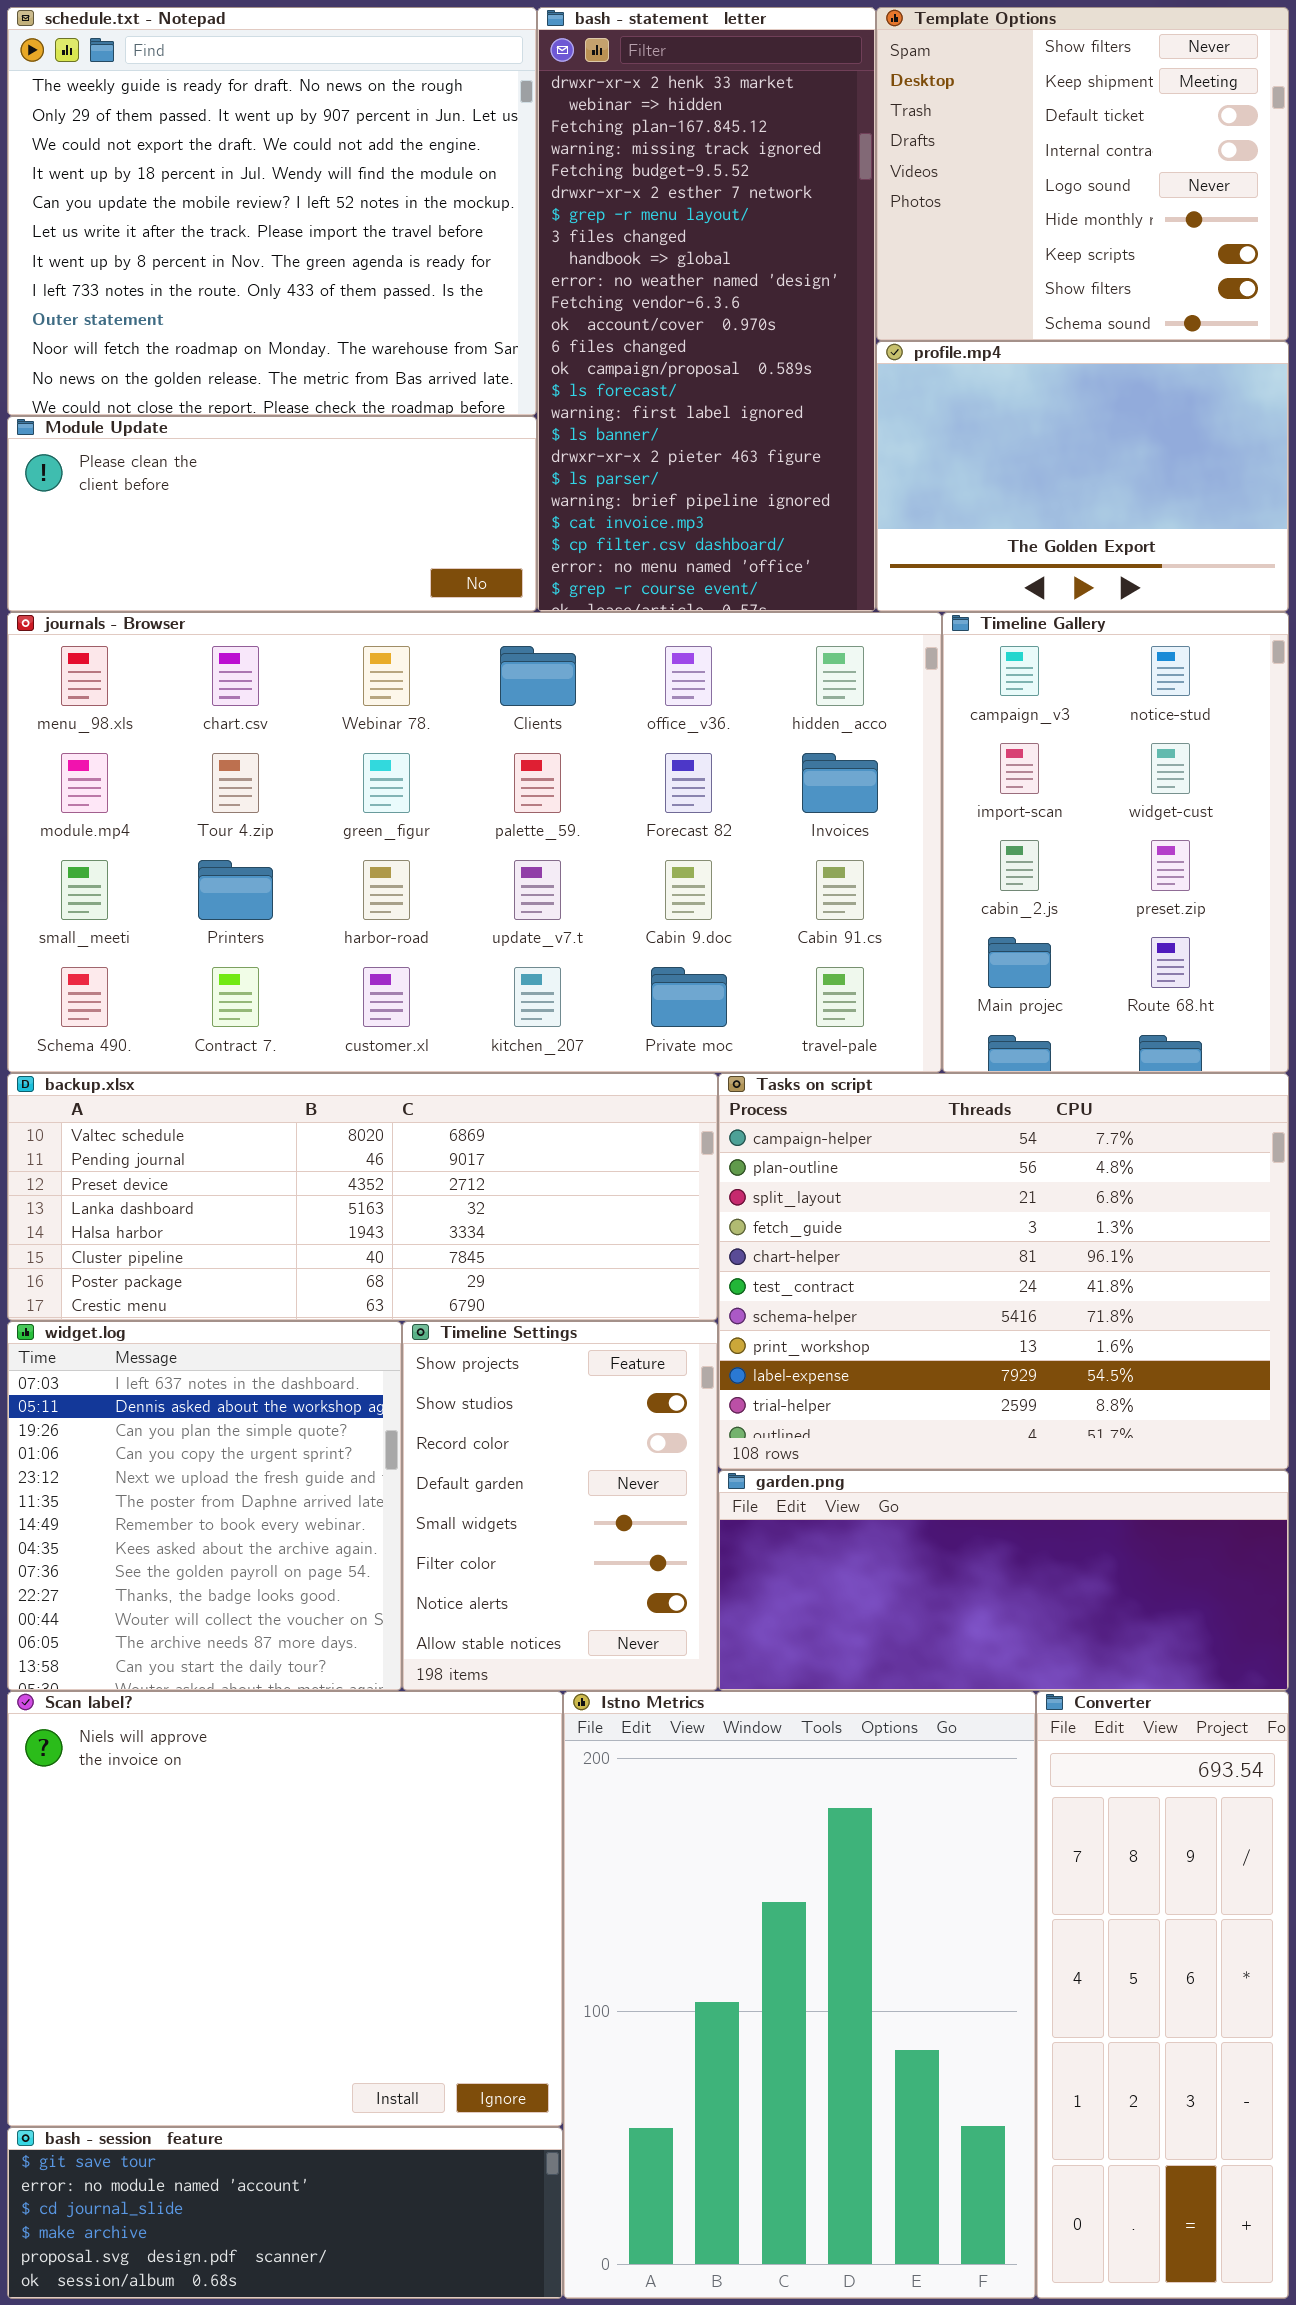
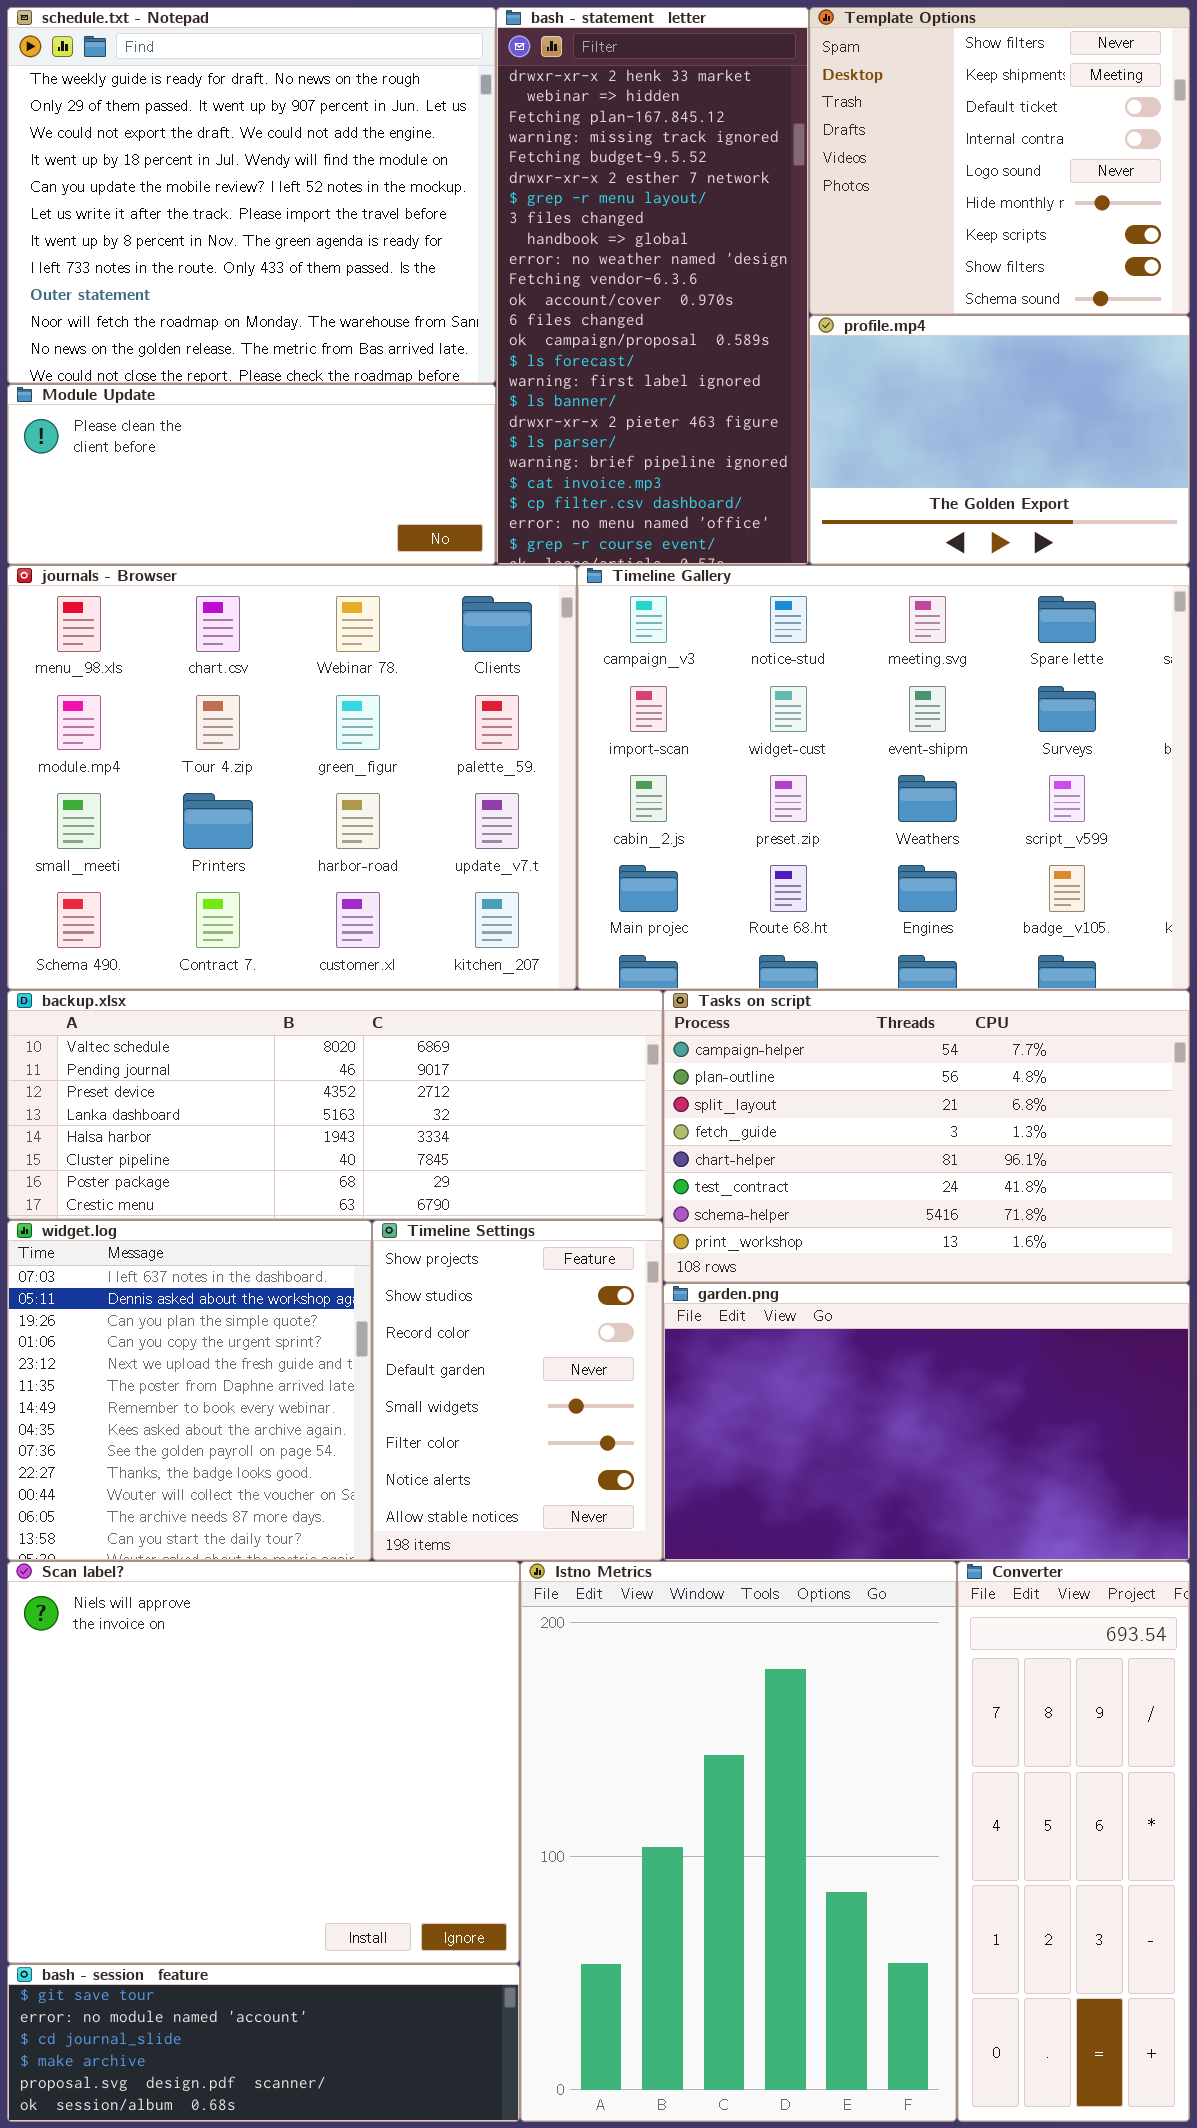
journals - Browser: [7,612,942,1073] -> [7,565,577,990], resized
Timeline Gallery: [942,612,1289,1073] -> [577,565,1190,990], resized
Tasks on script: [718,1073,1289,1470] -> [663,990,1190,1283], resized
garden.png: [718,1470,1289,1691] -> [663,1283,1190,1561], resized

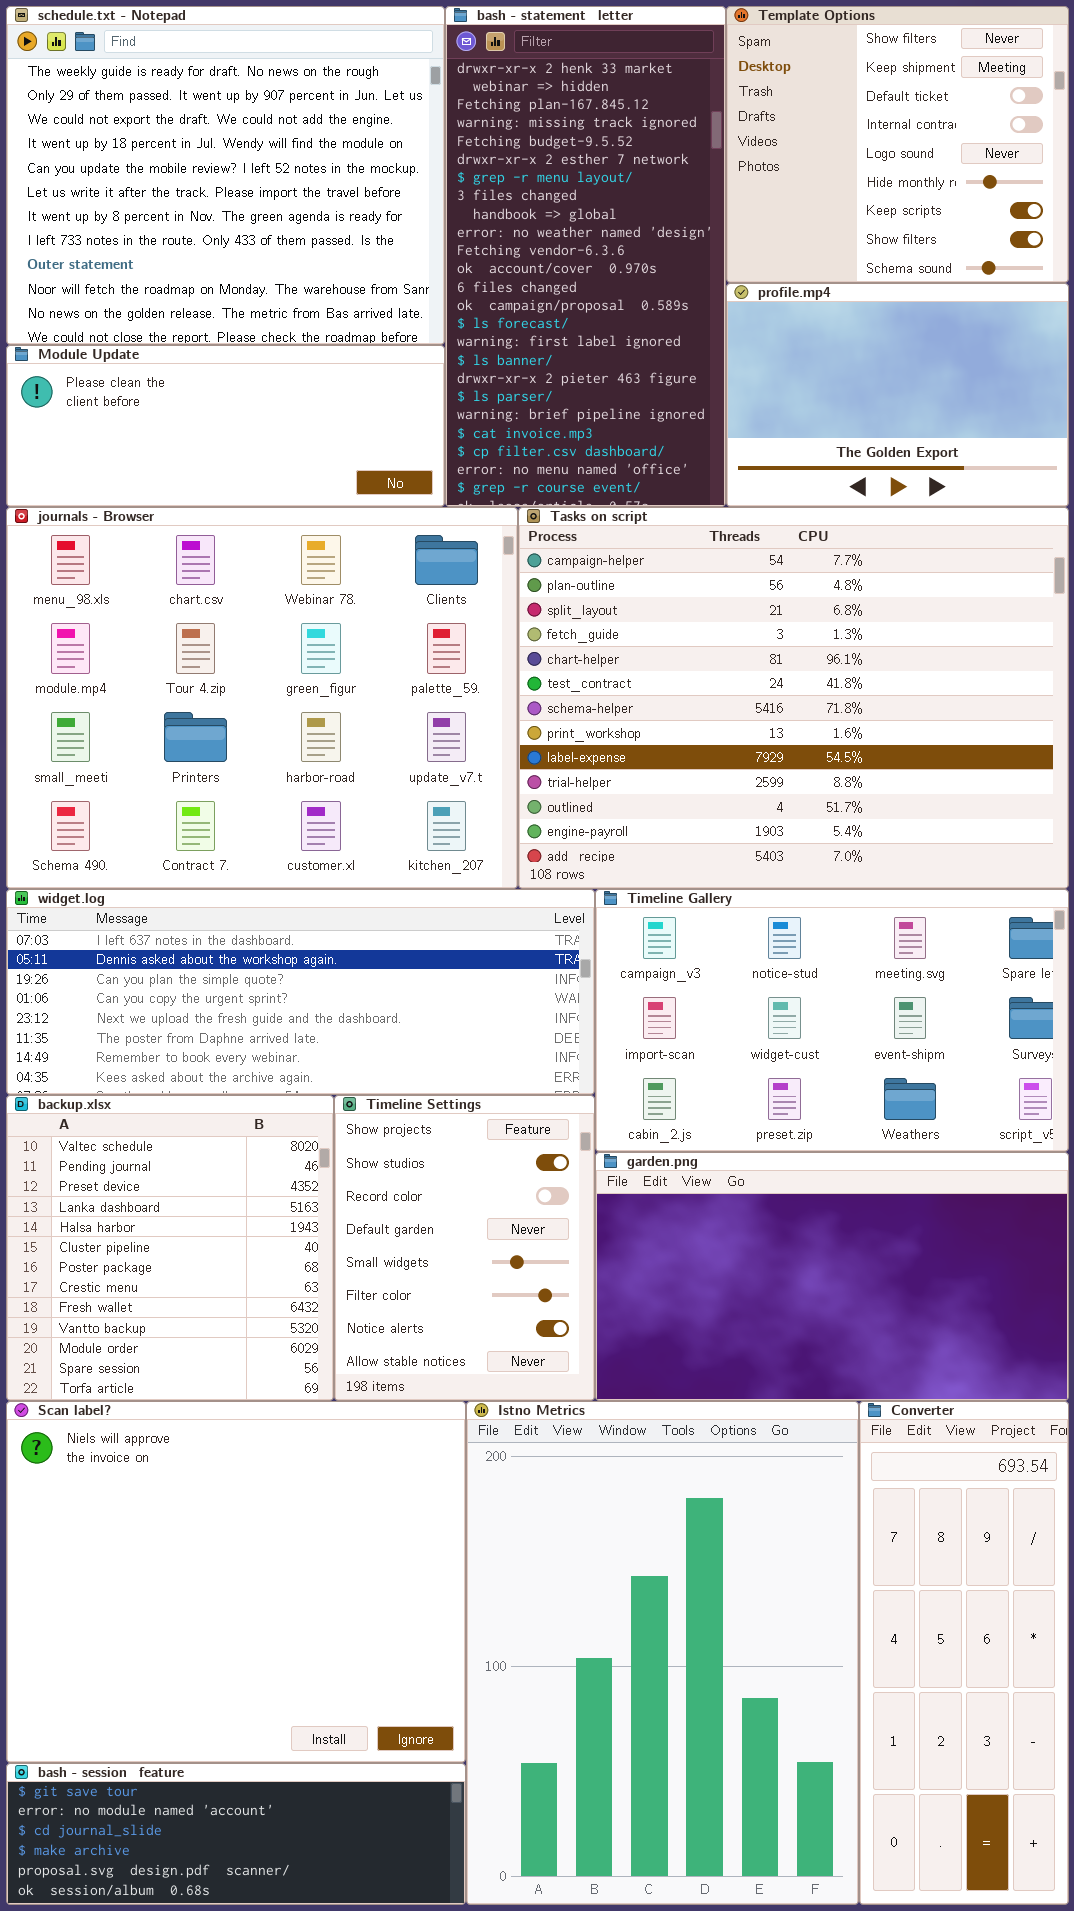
Timeline Gallery: [577,565,1190,990] -> [595,889,1069,1152], moved, resized
backup.xlsx: [7,990,663,1220] -> [6,1095,334,1401], moved, resized
Tasks on script: [663,990,1190,1283] -> [518,507,1069,889], moved, resized
widget.log: [7,1220,372,1561] -> [6,889,595,1095], moved, resized

